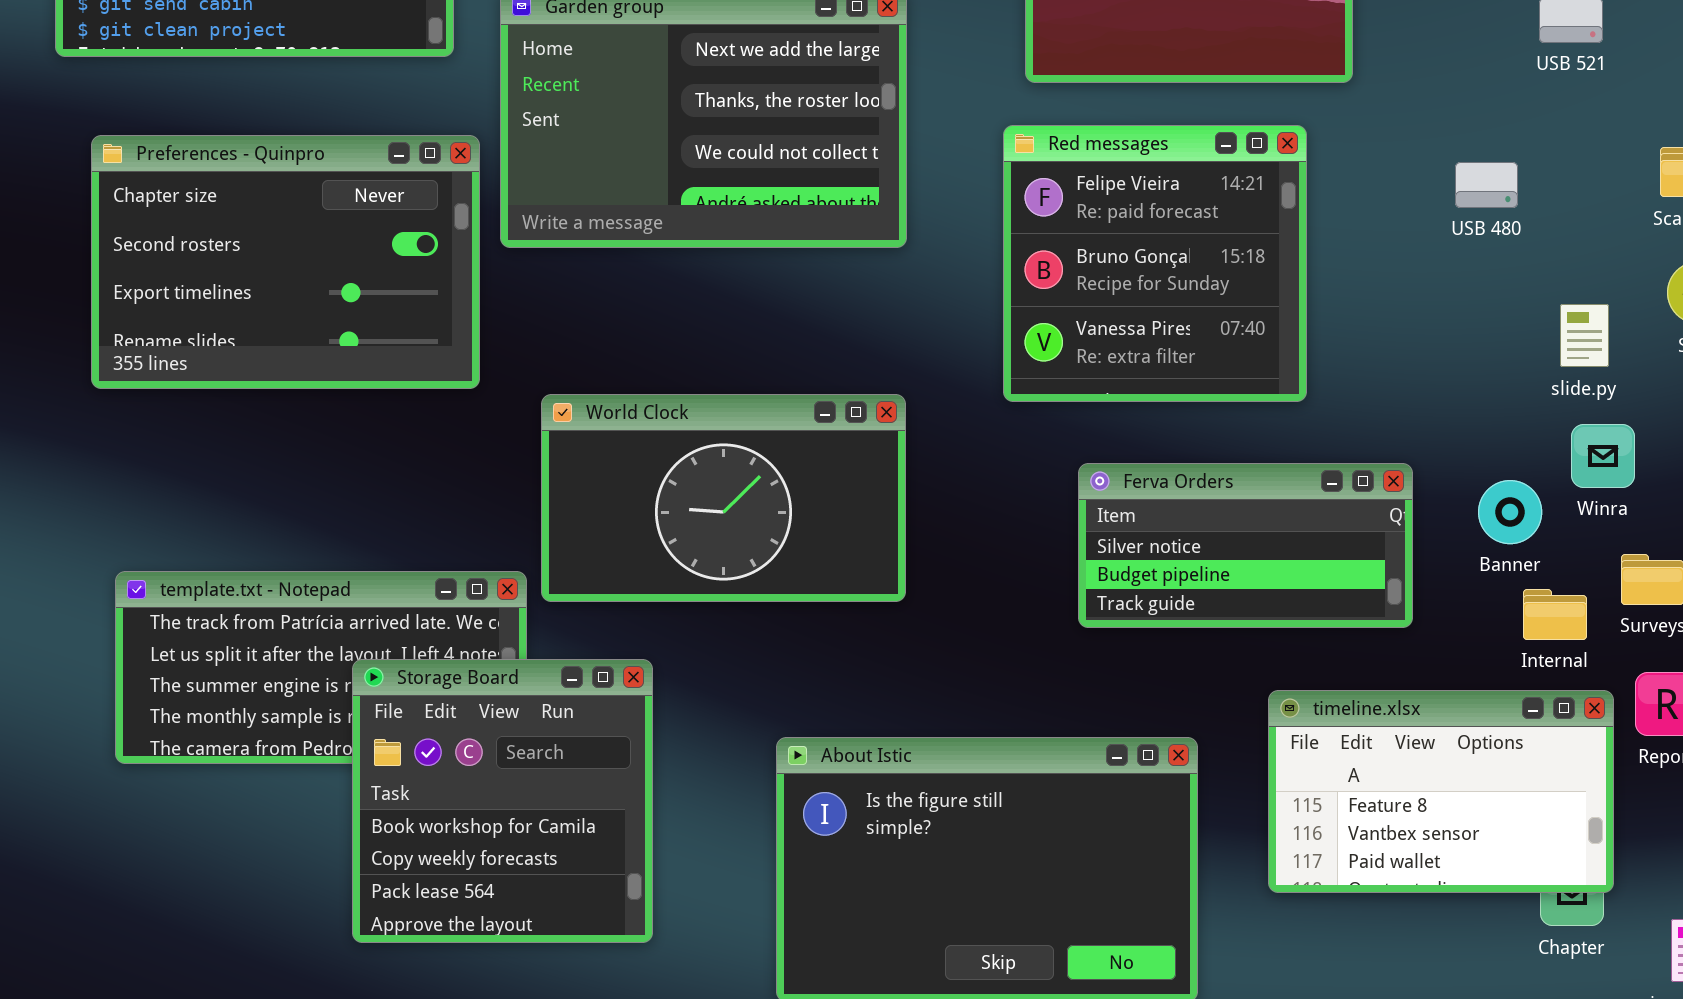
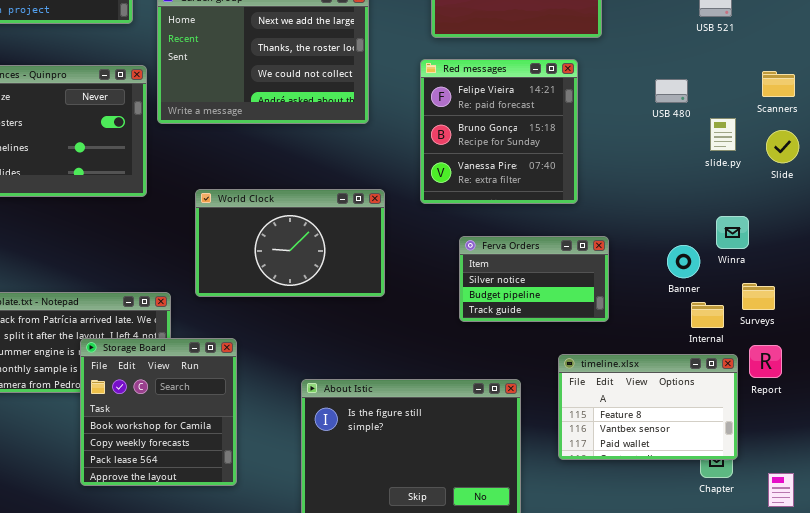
slide.py: [1560,304,1609,367] -> [710,118,736,151], moved
World Clock: [541,394,906,602] -> [195,189,385,297], moved
Ferva Orders: [1078,463,1413,628] -> [459,236,609,322], resized

